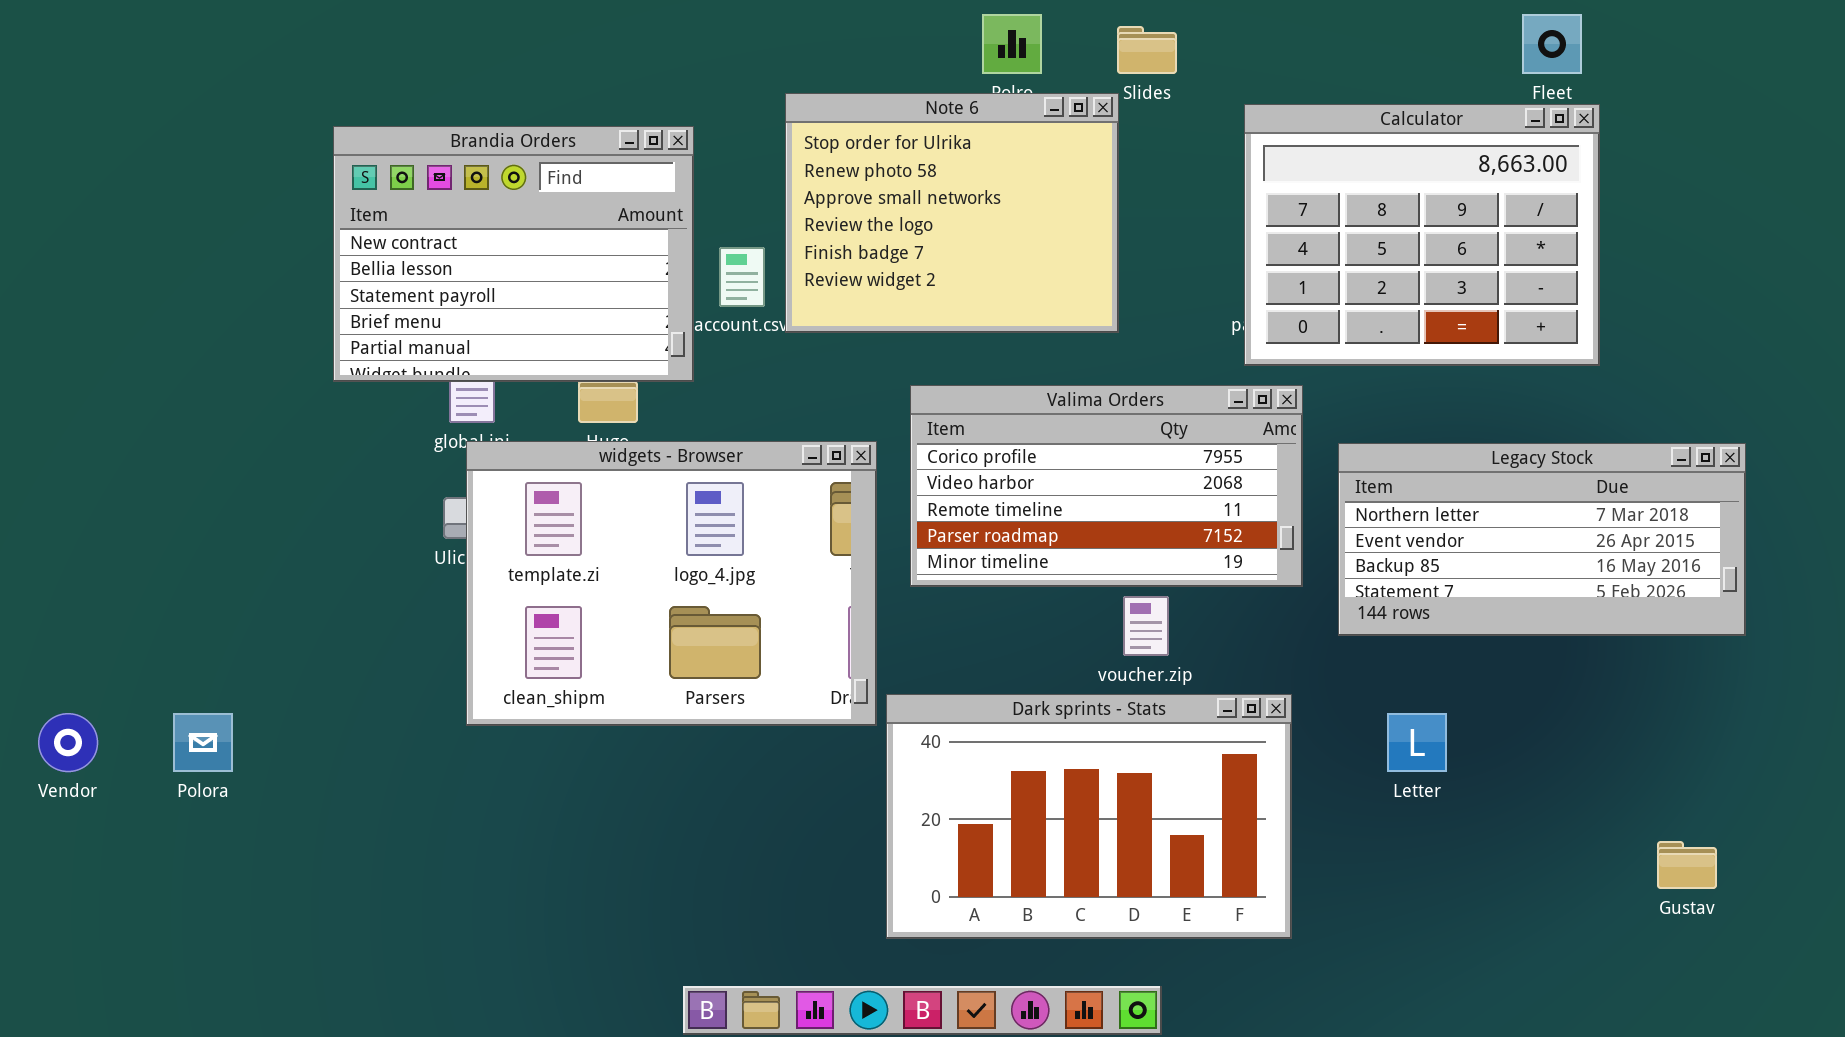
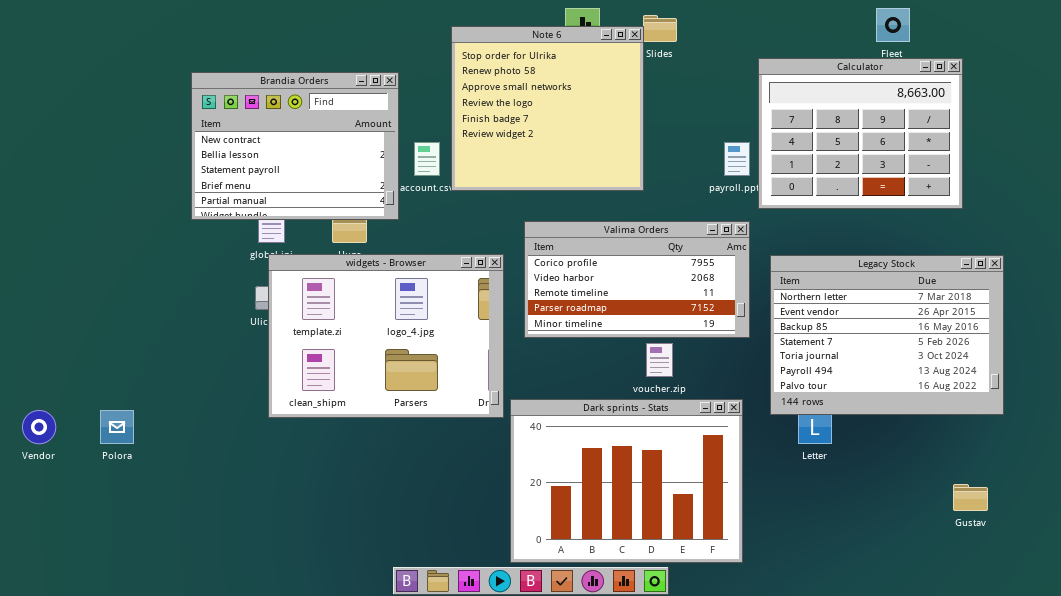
Note 6: [785,93,1119,333] -> [451,26,644,191], resized
Calculator: [1244,104,1600,366] -> [758,58,963,209], moved
Legacy Stock: [1338,443,1746,636] -> [770,255,1004,415], resized
Dark sprints - Stats: [886,694,1292,939] -> [510,399,743,563], resized

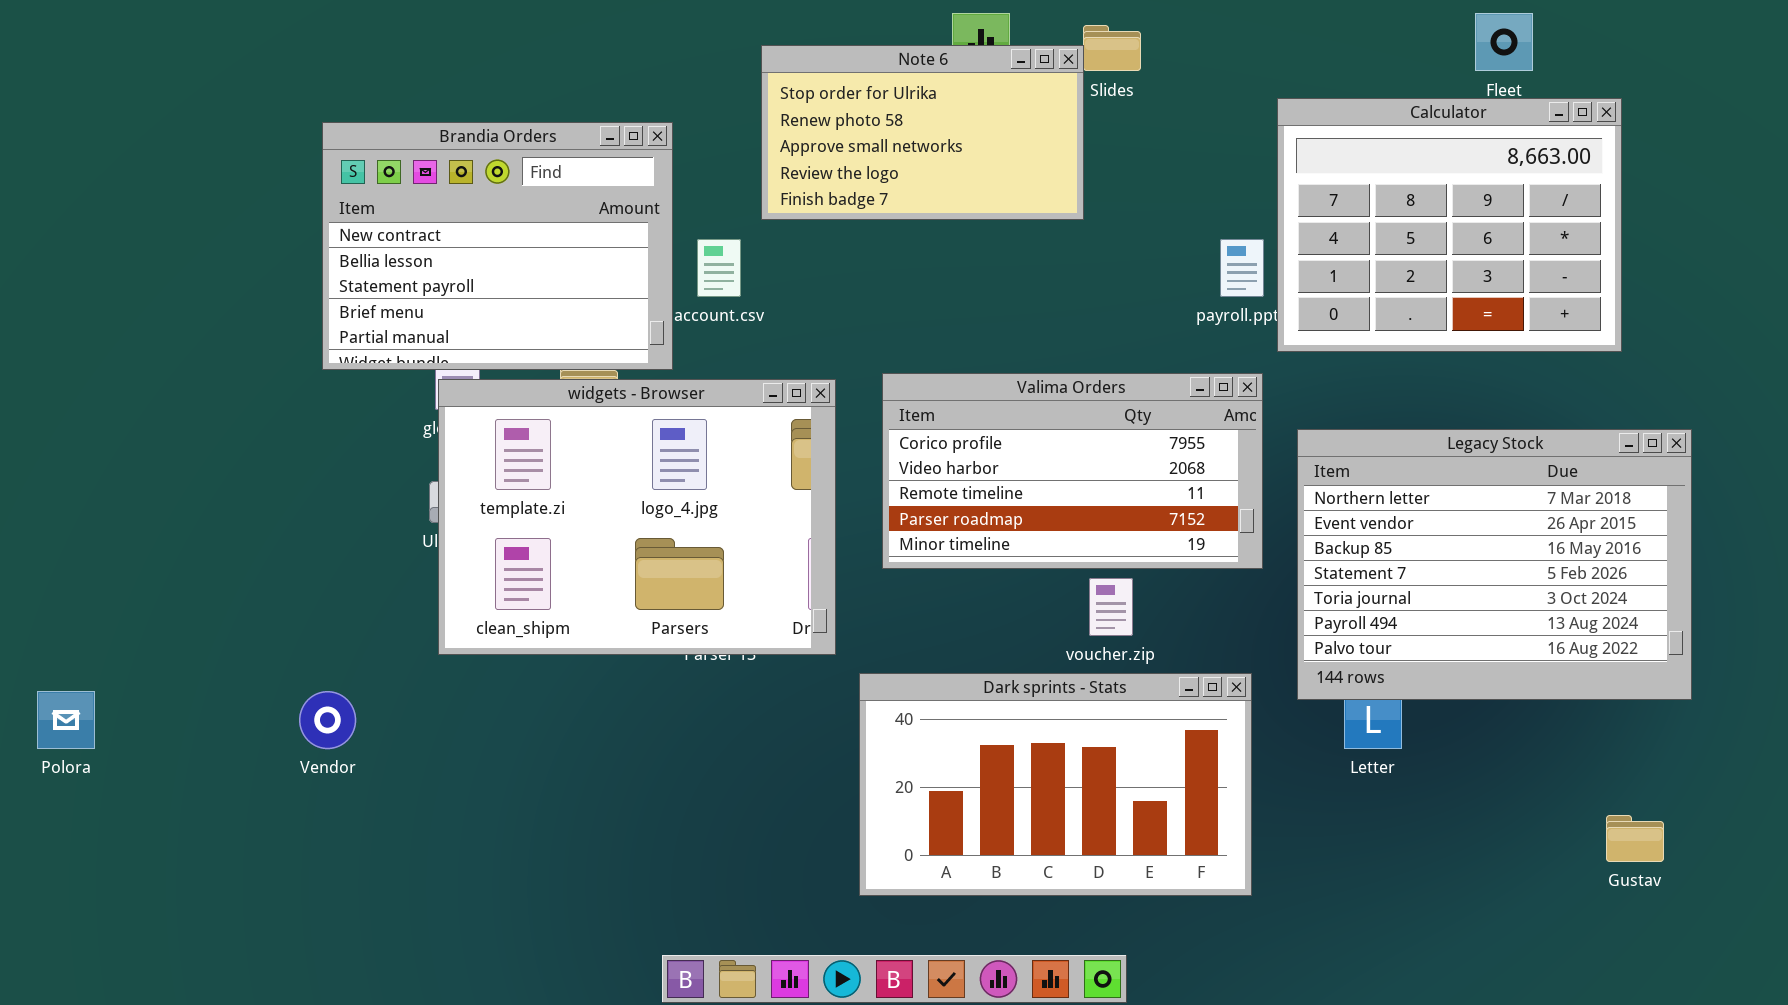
Note 6: [451,26,644,191] -> [761,45,1084,220], resized
widgets - Browser: [268,254,504,418] -> [438,379,836,655], moved
Dark sprints - Stats: [510,399,743,563] -> [859,673,1252,896], resized
Vendor: [22,410,56,444] -> [299,691,356,749], moved
Polora: [100,410,134,444] -> [37,691,95,749], moved

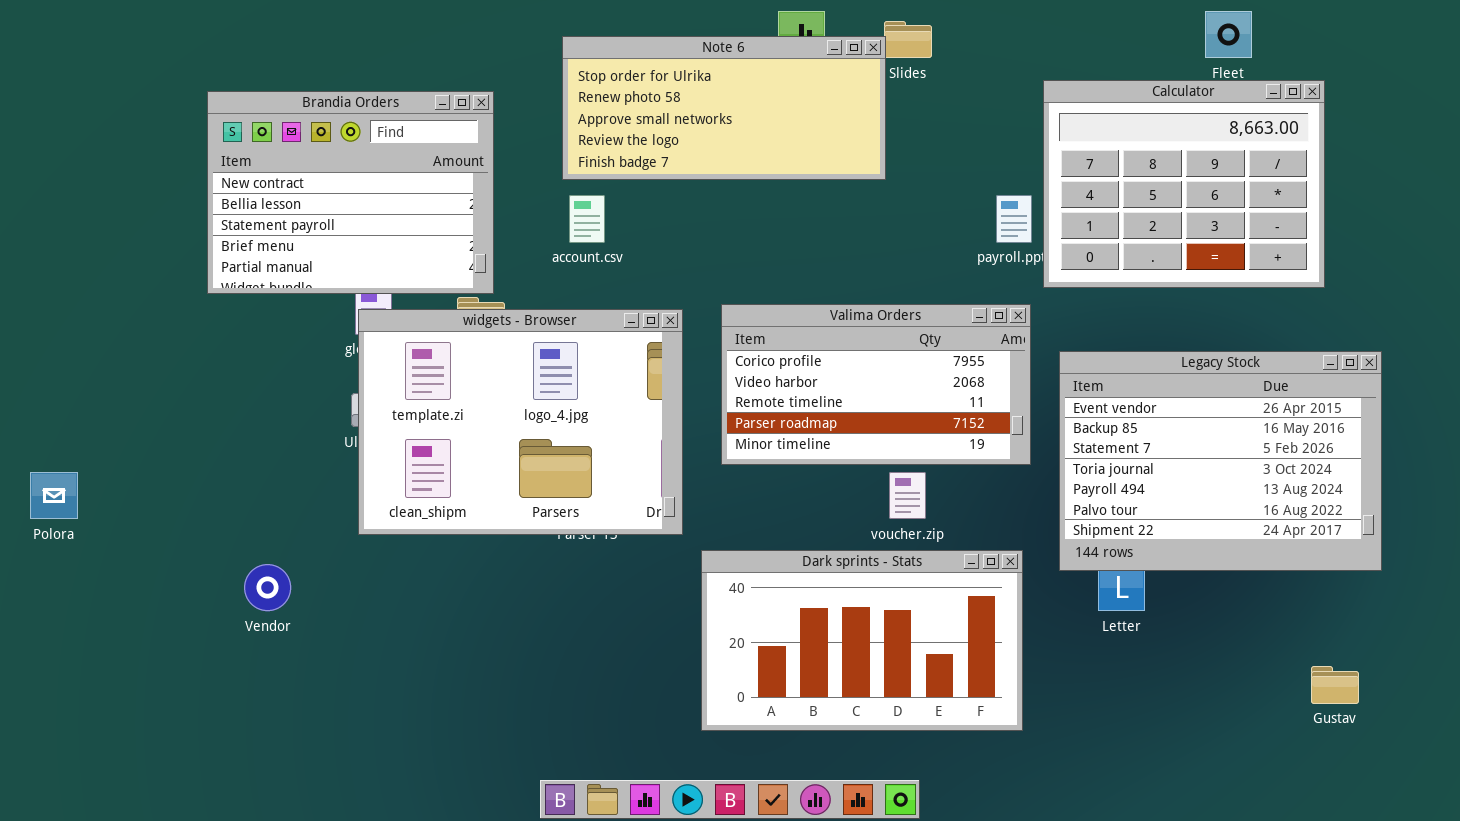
Note 6: [761,45,1084,220] -> [562,36,886,180], resized
Brandia Orders: [322,122,673,370] -> [207,91,494,294], moved
Legacy Stock: [1297,429,1692,700] -> [1059,351,1382,571], scrolled down 1 row
Polora: [37,691,95,749] -> [30,472,78,519], moved

